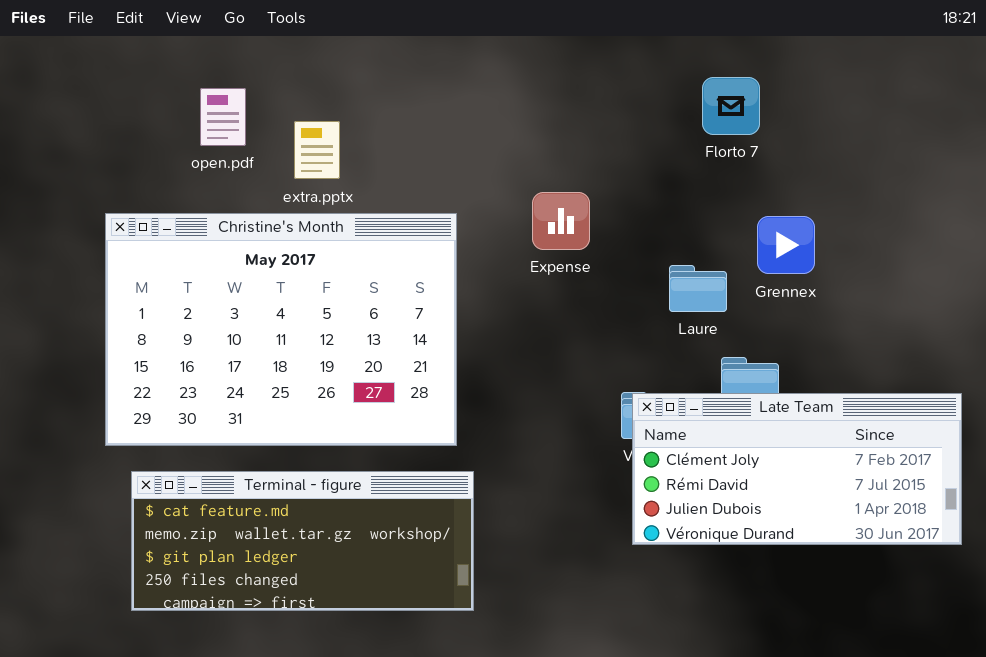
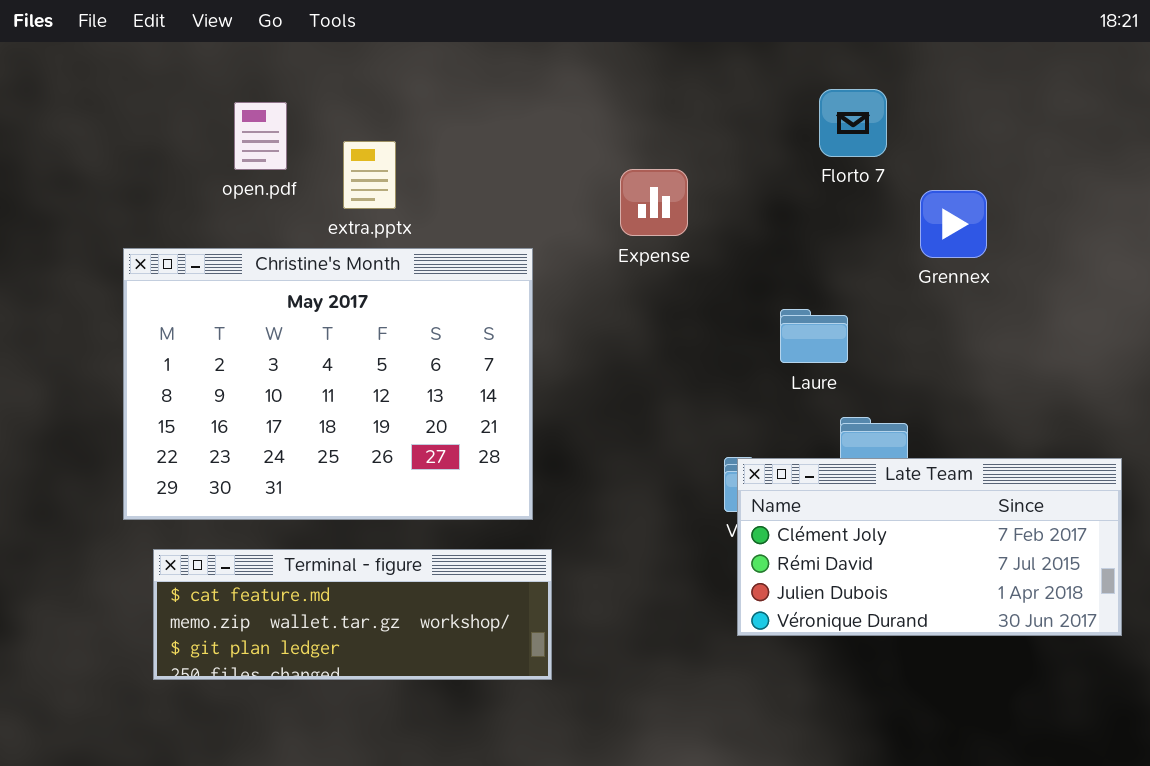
Expense: [532,192,590,250] -> [620,169,688,236], moved
Grennex: [757,216,815,274] -> [920,190,987,258], moved
Terminal - figure: [131,471,474,611] -> [153,549,552,680], resized

